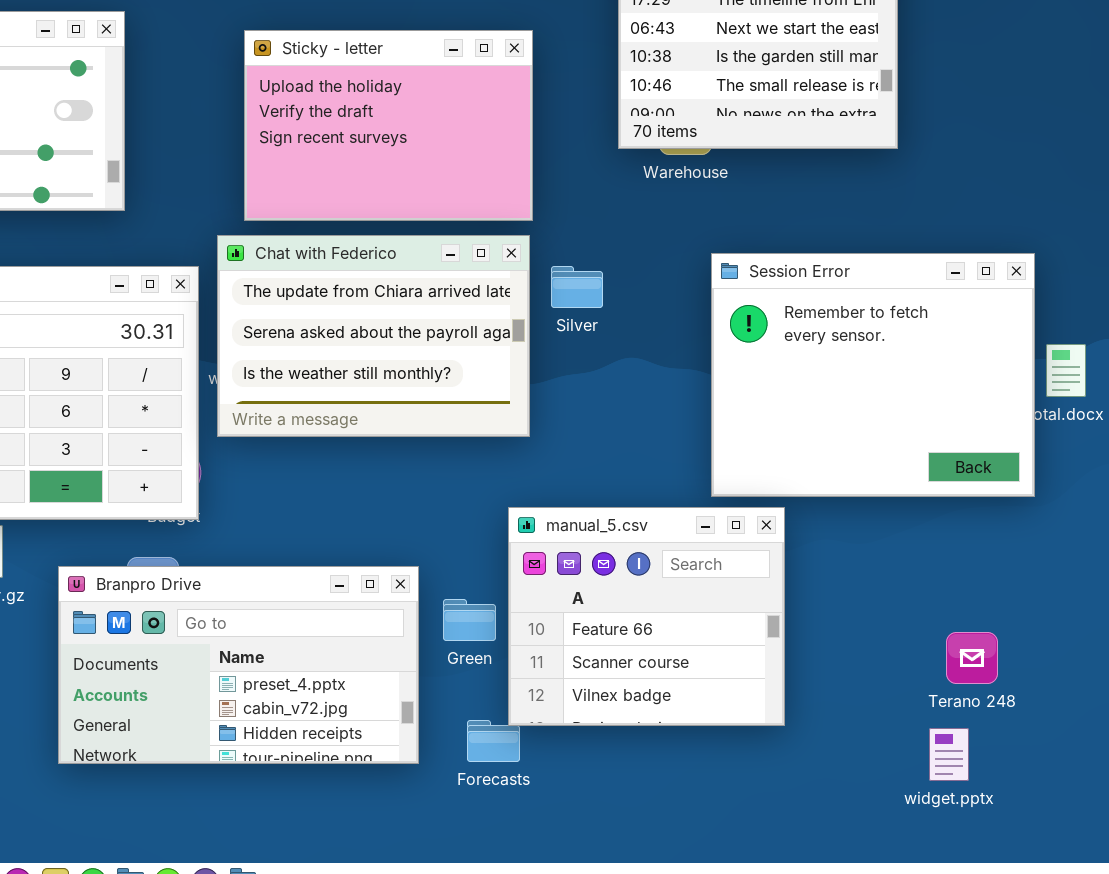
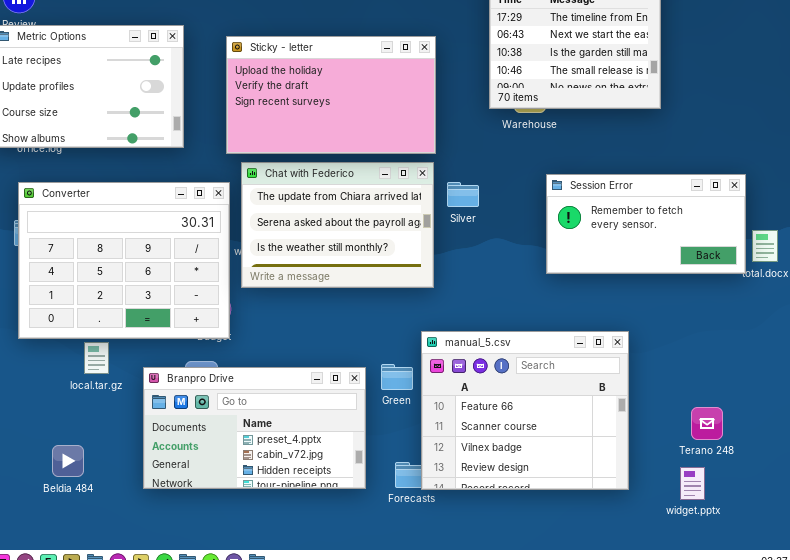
Sticky - letter: [244,30,533,221] -> [226,36,436,154], resized
Session Error: [711,253,1035,497] -> [546,174,746,274], resized
manual_5.csv: [508,507,785,726] -> [421,331,629,490], resized
Green: [443,599,496,641] -> [381,364,413,390], moved

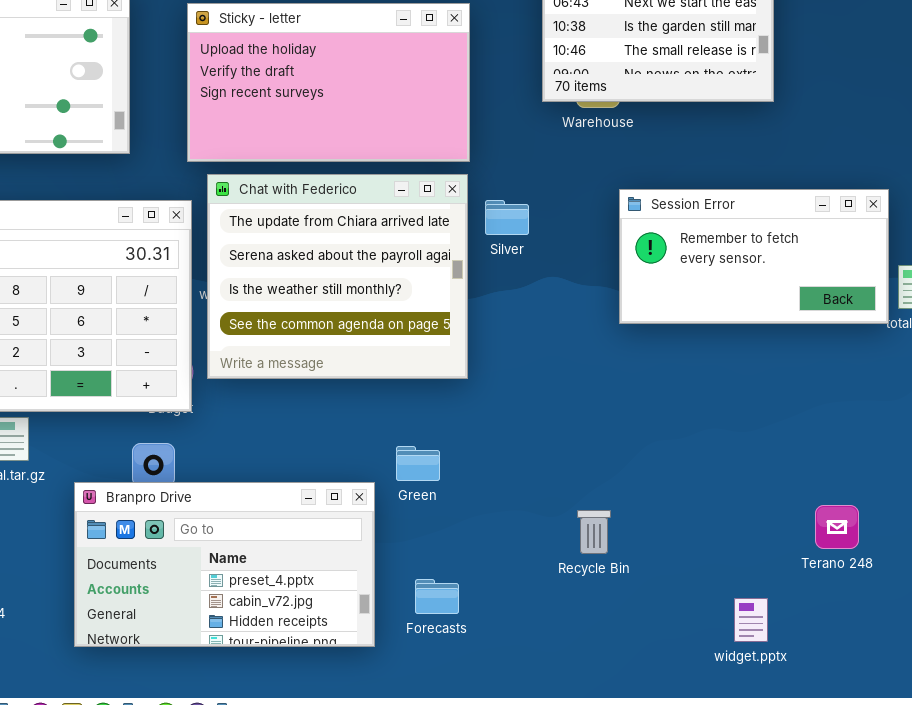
Chat with Federico: [241,162,434,288] -> [207,174,468,379], resized
manual_5.csv: [421,331,629,490] -> none, closed
Branpro Drive: [143,367,366,489] -> [74,482,375,647], moved
widget.pptx: [680,467,705,500] -> [734,598,768,642], moved

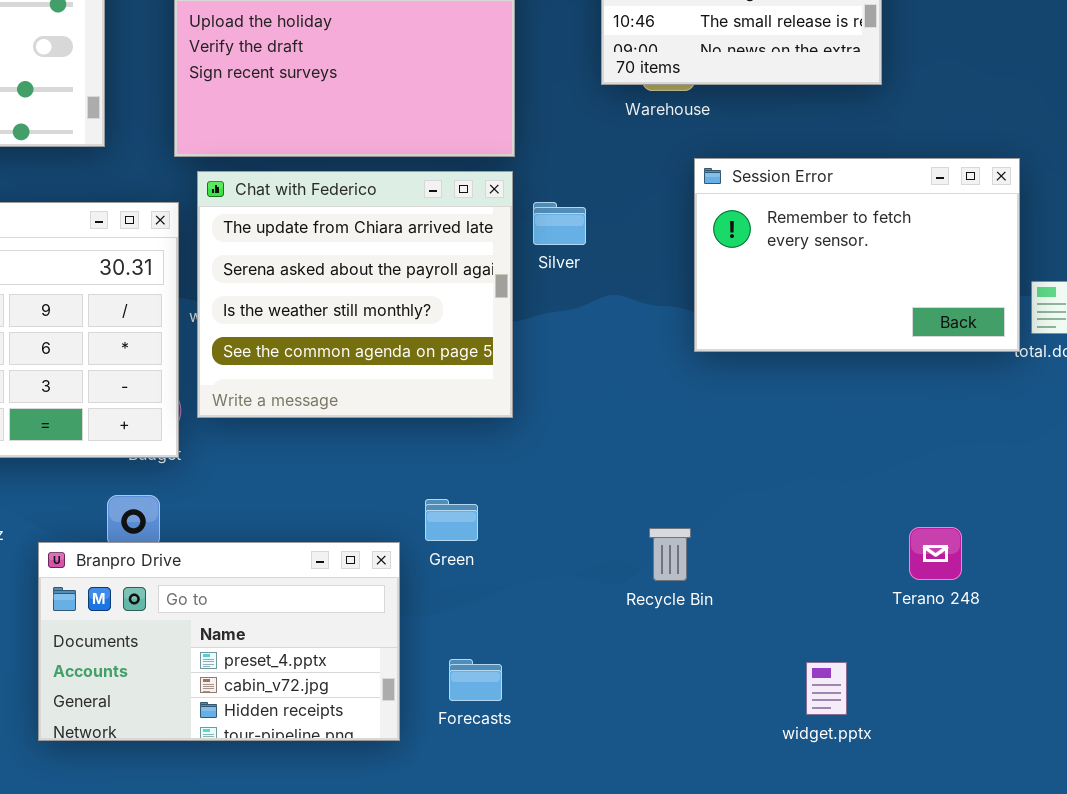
Session Error: [619,189,889,324] -> [694,158,1020,352], resized
Terano 248: [815,505,859,549] -> [909,527,962,580], moved
Recycle Bin: [577,510,611,554] -> [649,528,691,581], moved
widget.pptx: [734,598,768,642] -> [806,662,847,715], moved

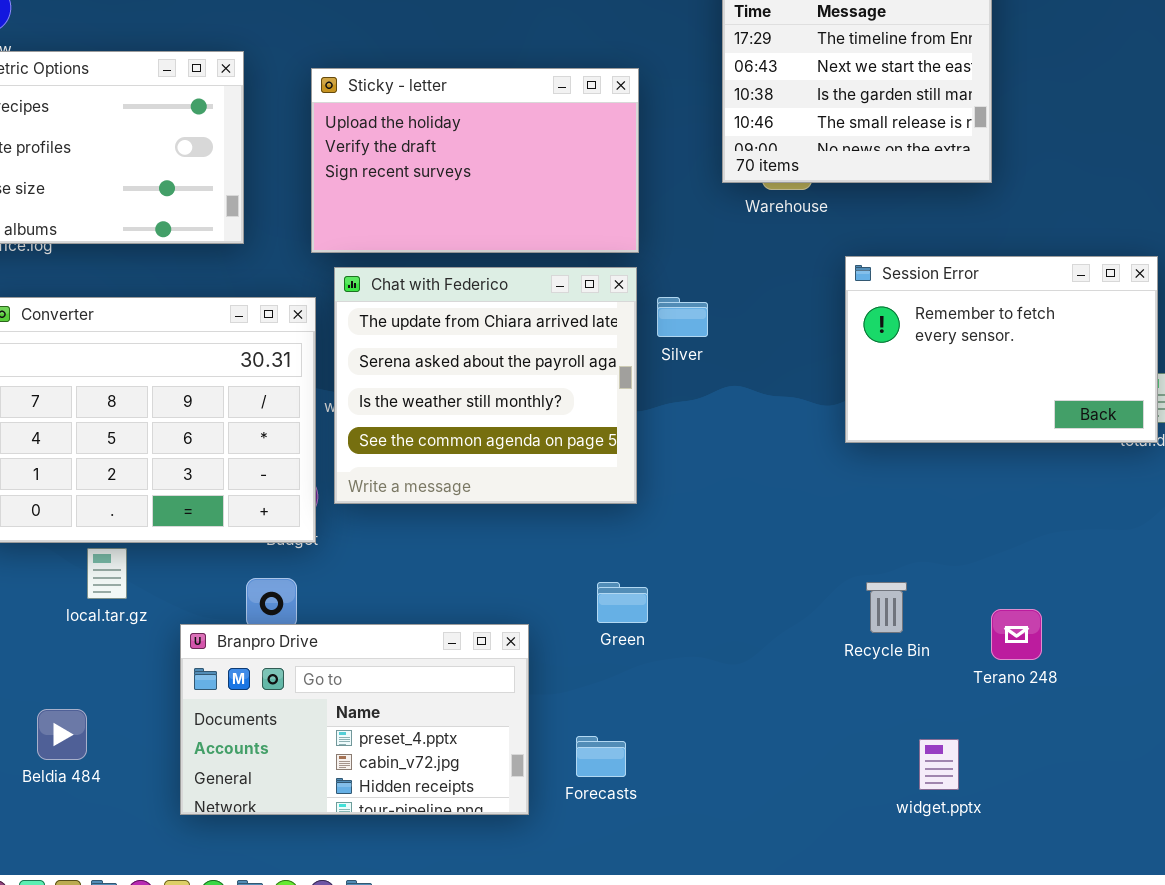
Session Error: [694,158,1020,352] -> [845,256,1158,443], moved
Green: [425,499,478,541] -> [597,582,648,623], moved
Terano 248: [909,527,962,580] -> [991,609,1042,660], moved
Recycle Bin: [649,528,691,581] -> [866,582,907,633], moved

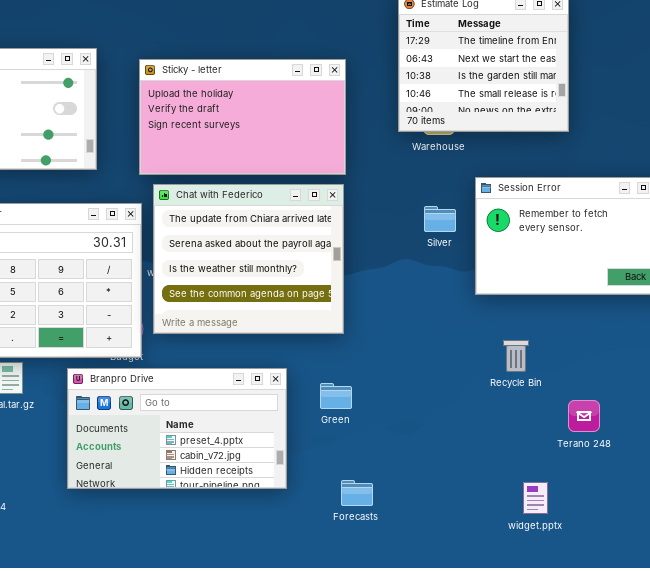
Silver: [657,297,708,337] -> [424,206,456,232], moved
Recycle Bin: [866,582,907,633] -> [503,340,529,372], moved
Branpro Drive: [180,624,529,815] -> [67,368,287,489], moved
Forecasts: [576,736,626,777] -> [341,480,373,506], moved

